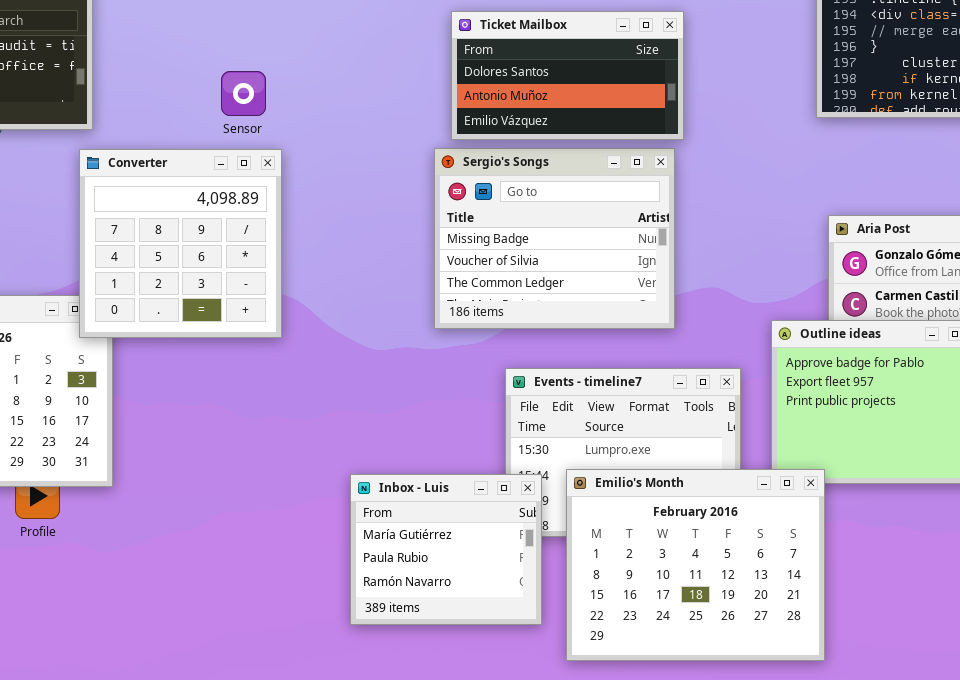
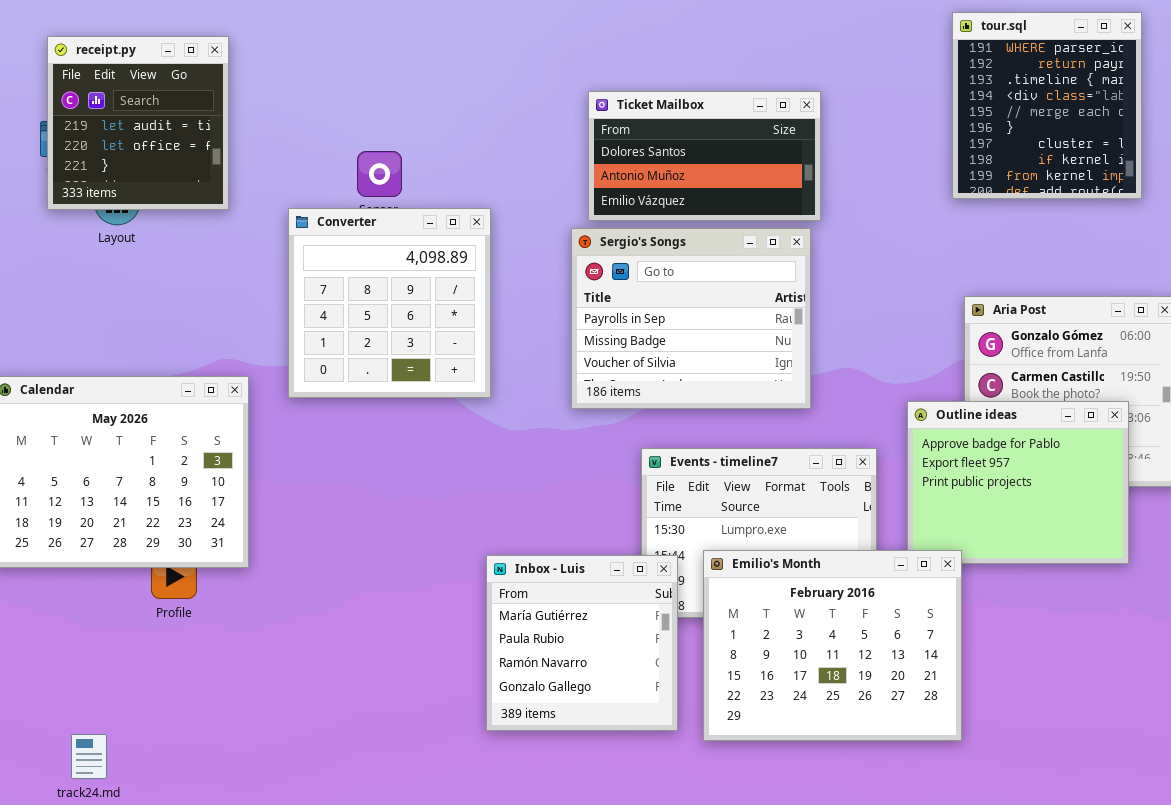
Sergio's Songs: [434,148,675,329] -> [571,228,811,409], scrolled up 1 row
Converter: [79,149,282,338] -> [288,208,491,398], moved
Inbox - Luis: [350,474,542,625] -> [486,555,678,731], resized

